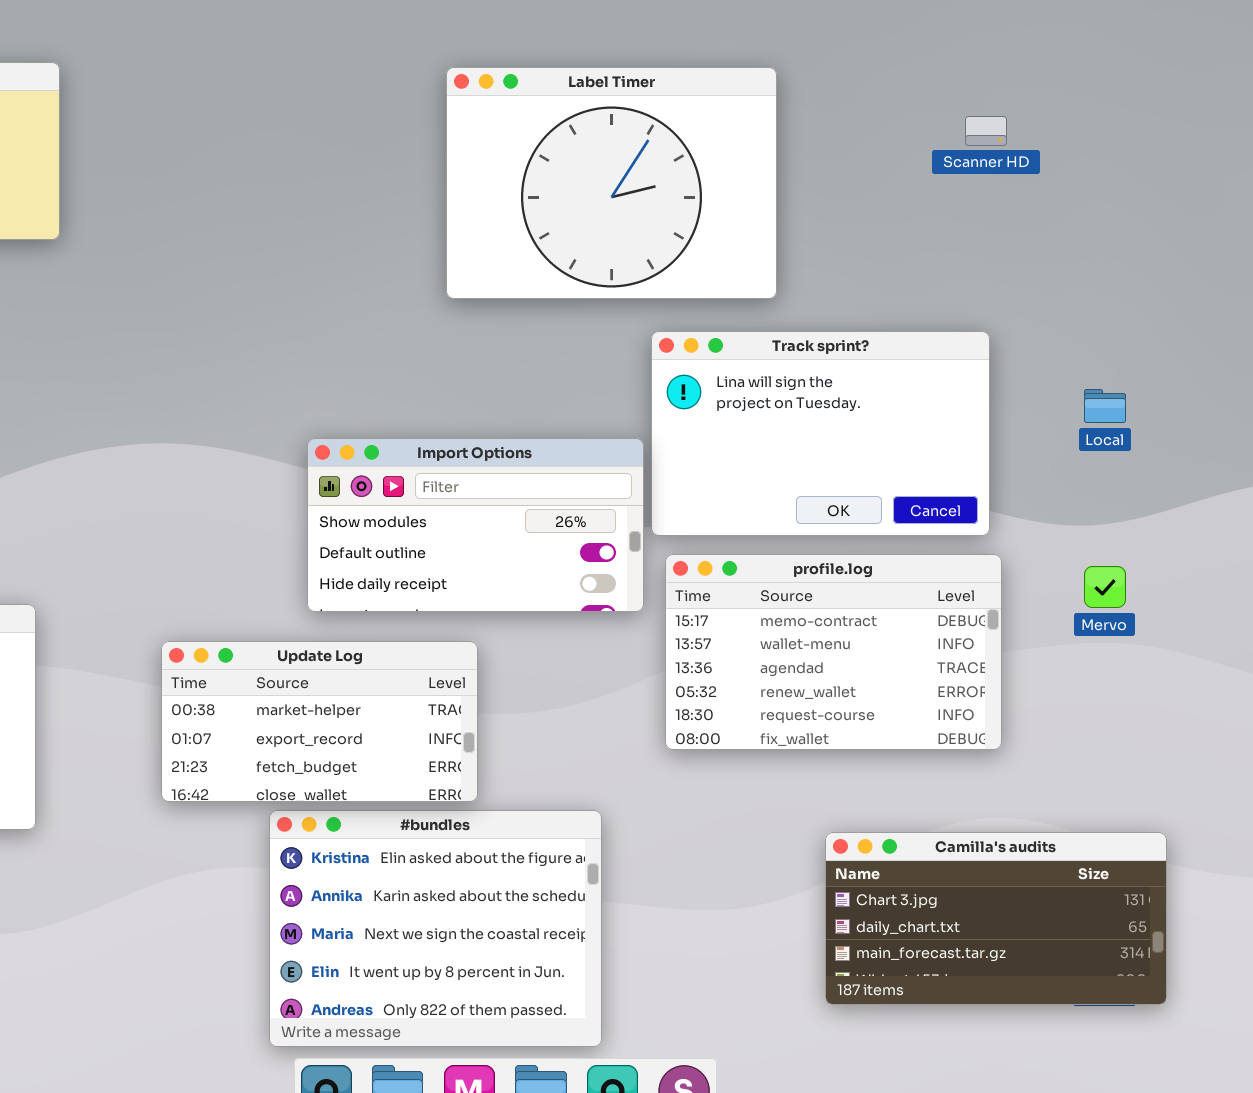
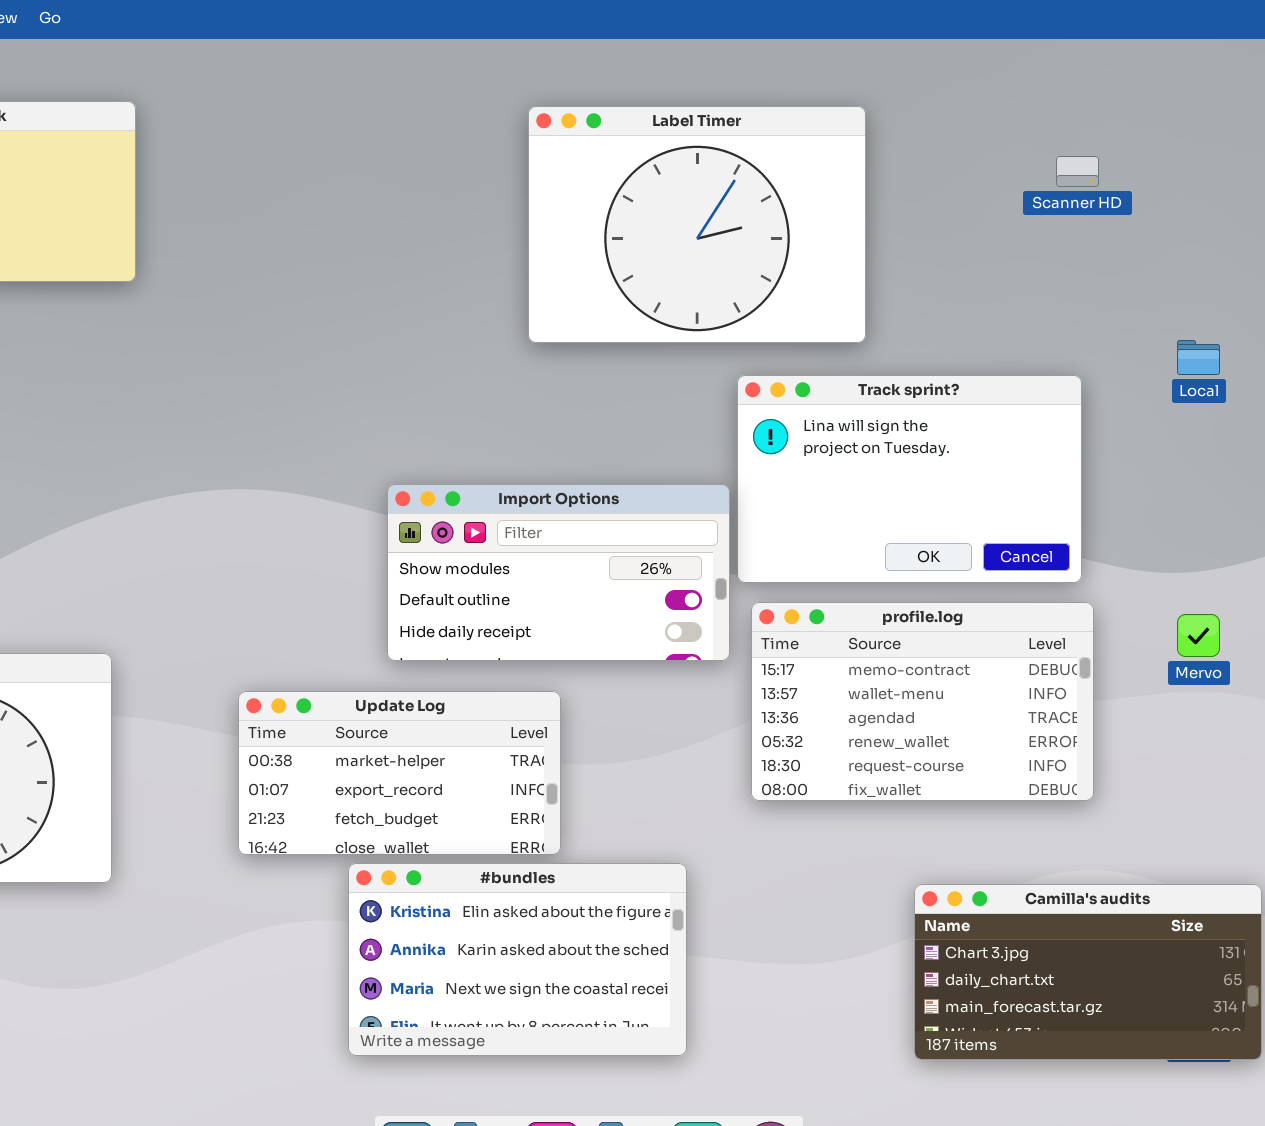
Local: [1084,389,1126,423] -> [1177,340,1220,375], moved
#bundles: [269,810,602,1047] -> [348,863,687,1056], resized

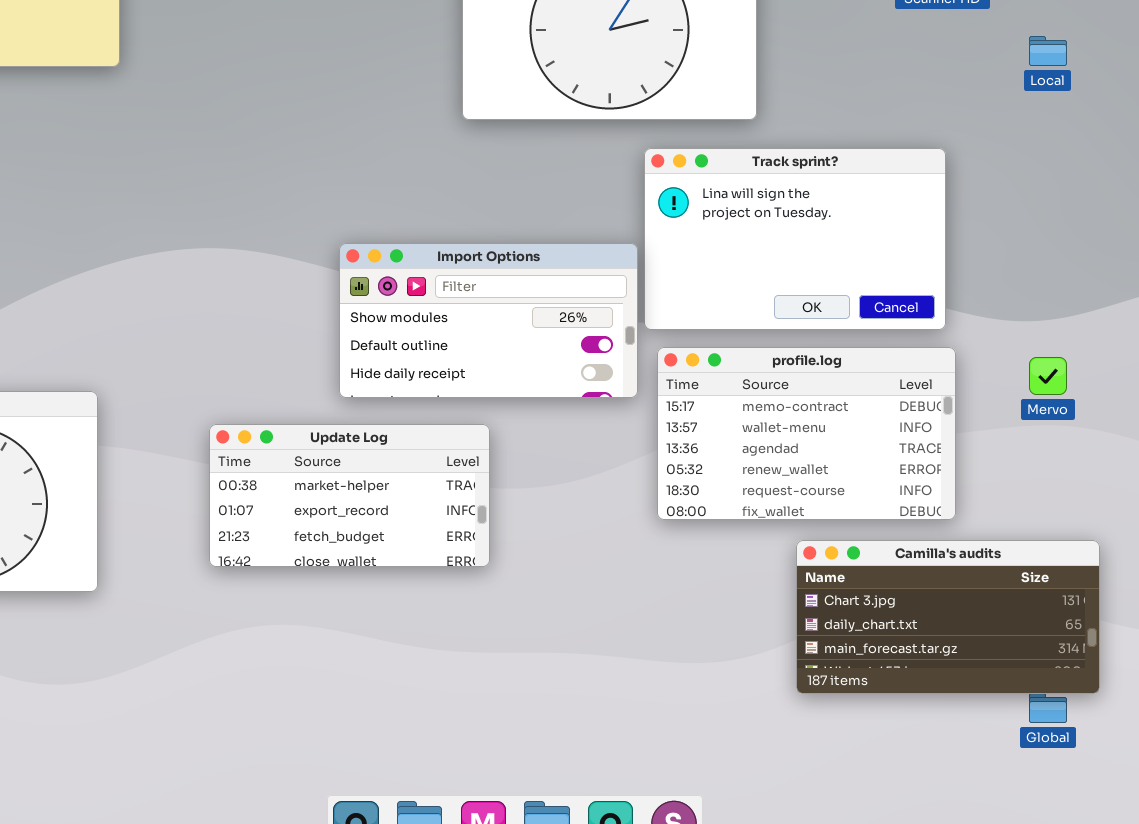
Local: [1177,340,1220,375] -> [1029,36,1067,66], moved
#bundles: [348,863,687,1056] -> none, closed
Camilla's audits: [914,884,1262,1060] -> [796,540,1100,694], moved

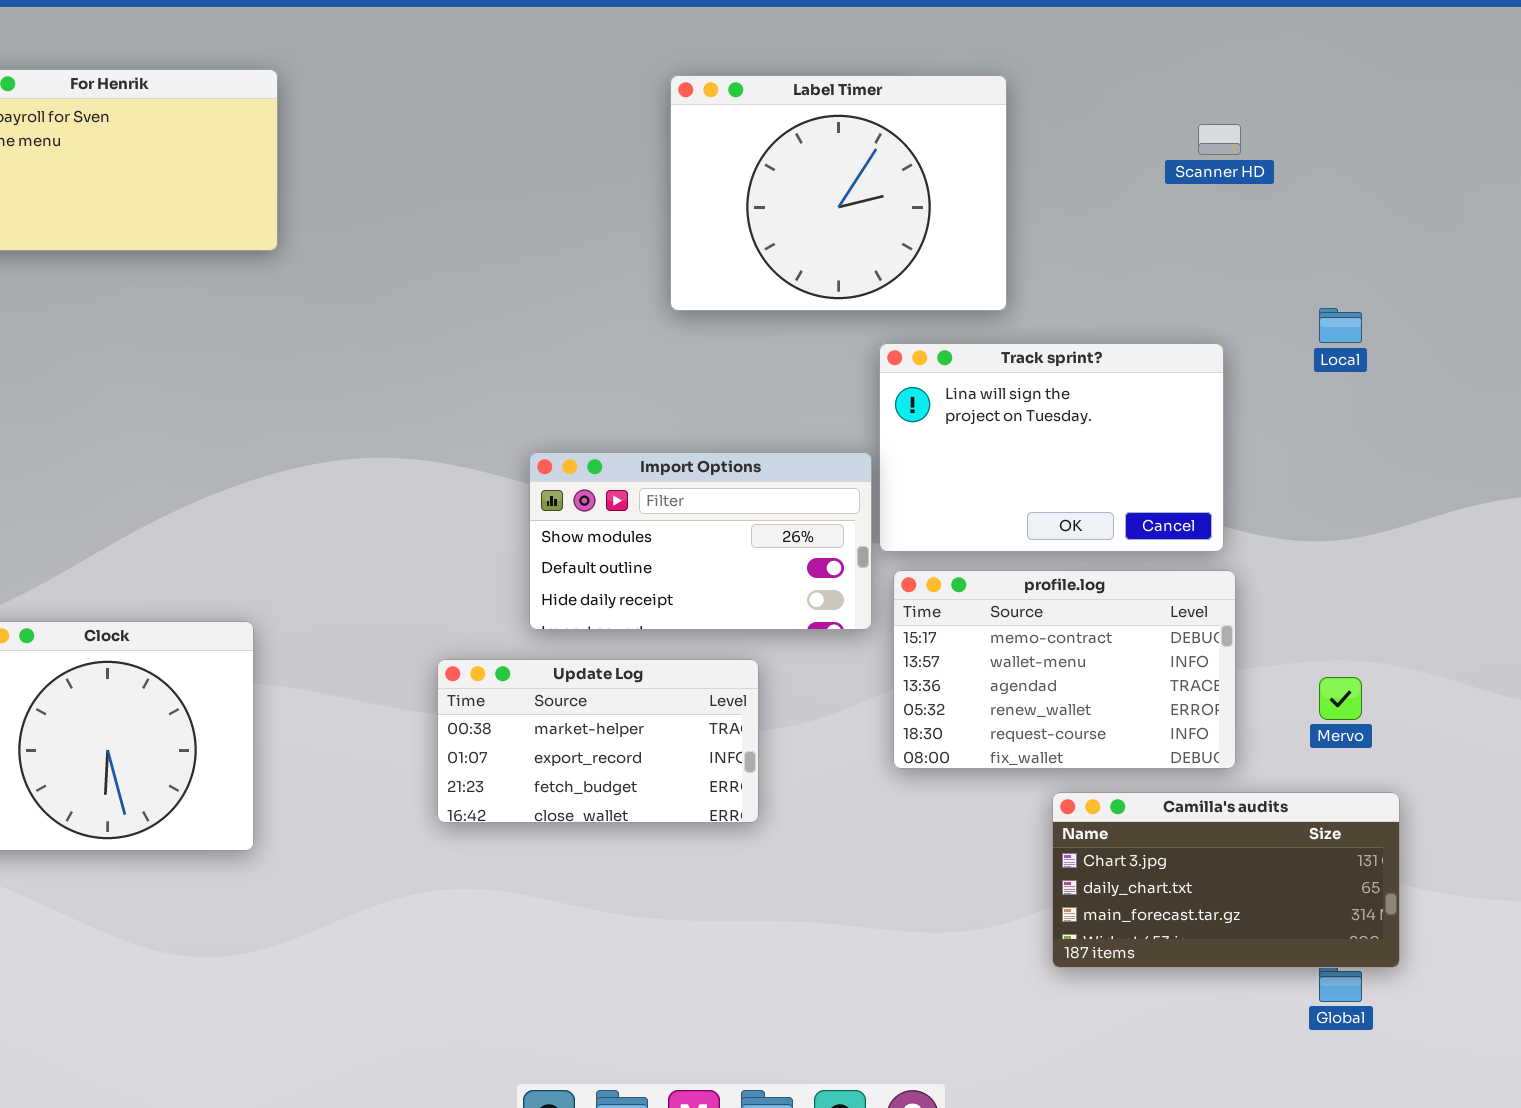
Local: [1029,36,1067,66] -> [1319,308,1362,343], moved
Mervo: [1029,357,1067,395] -> [1319,677,1362,720], moved
Update Log: [209,424,490,567] -> [437,659,759,823], moved

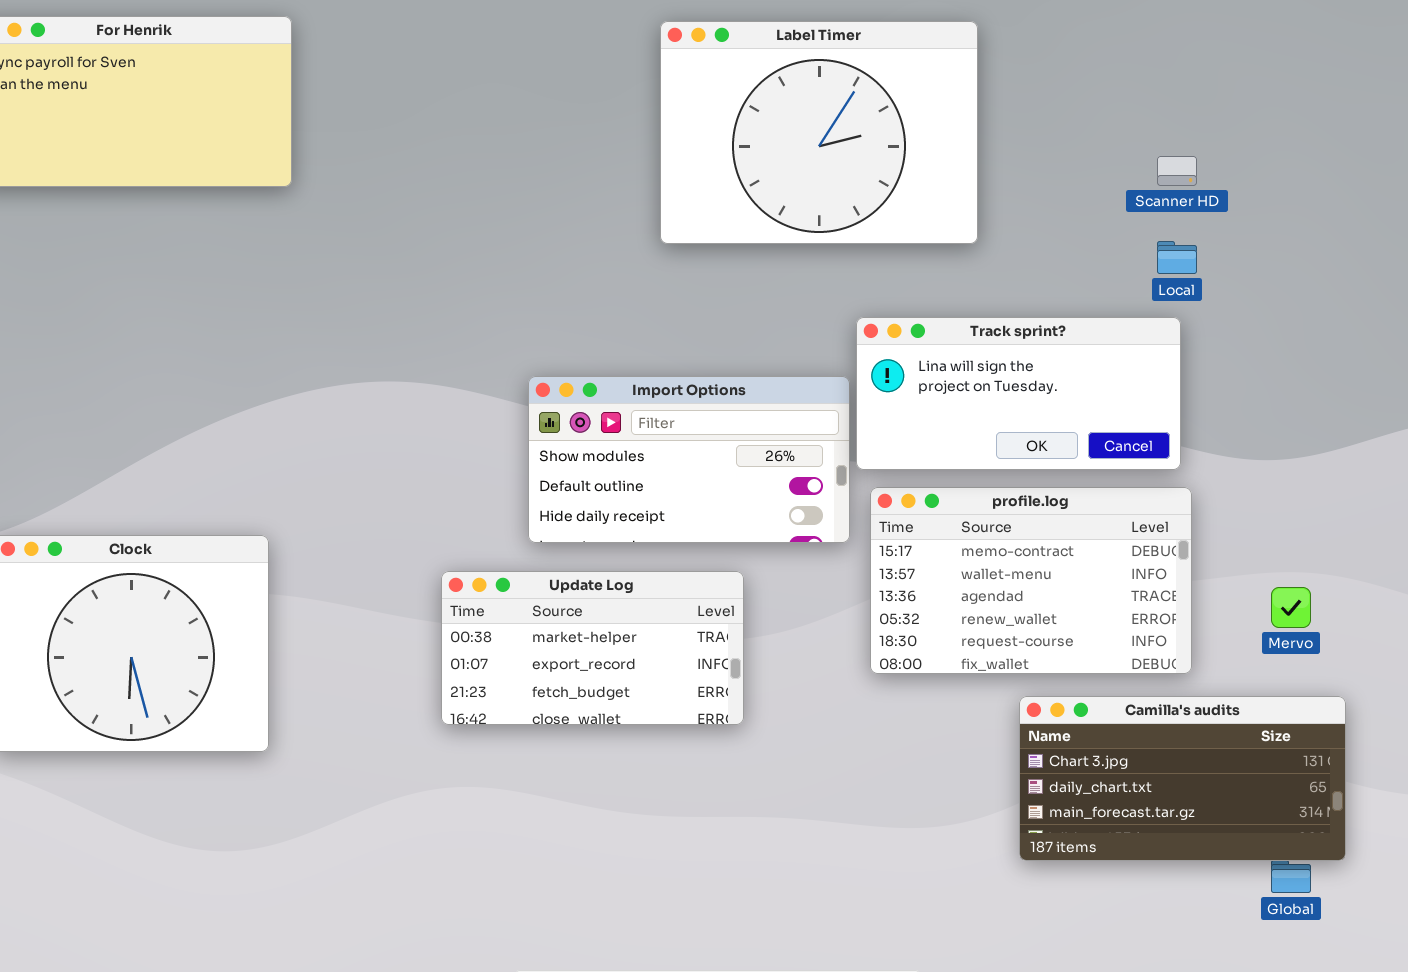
Scanner HD: [1198,124,1241,155] -> [1157,156,1197,186], moved
Local: [1319,308,1362,343] -> [1157,241,1197,274], moved
Track sprint?: [879,343,1224,552] -> [856,317,1181,470], resized

